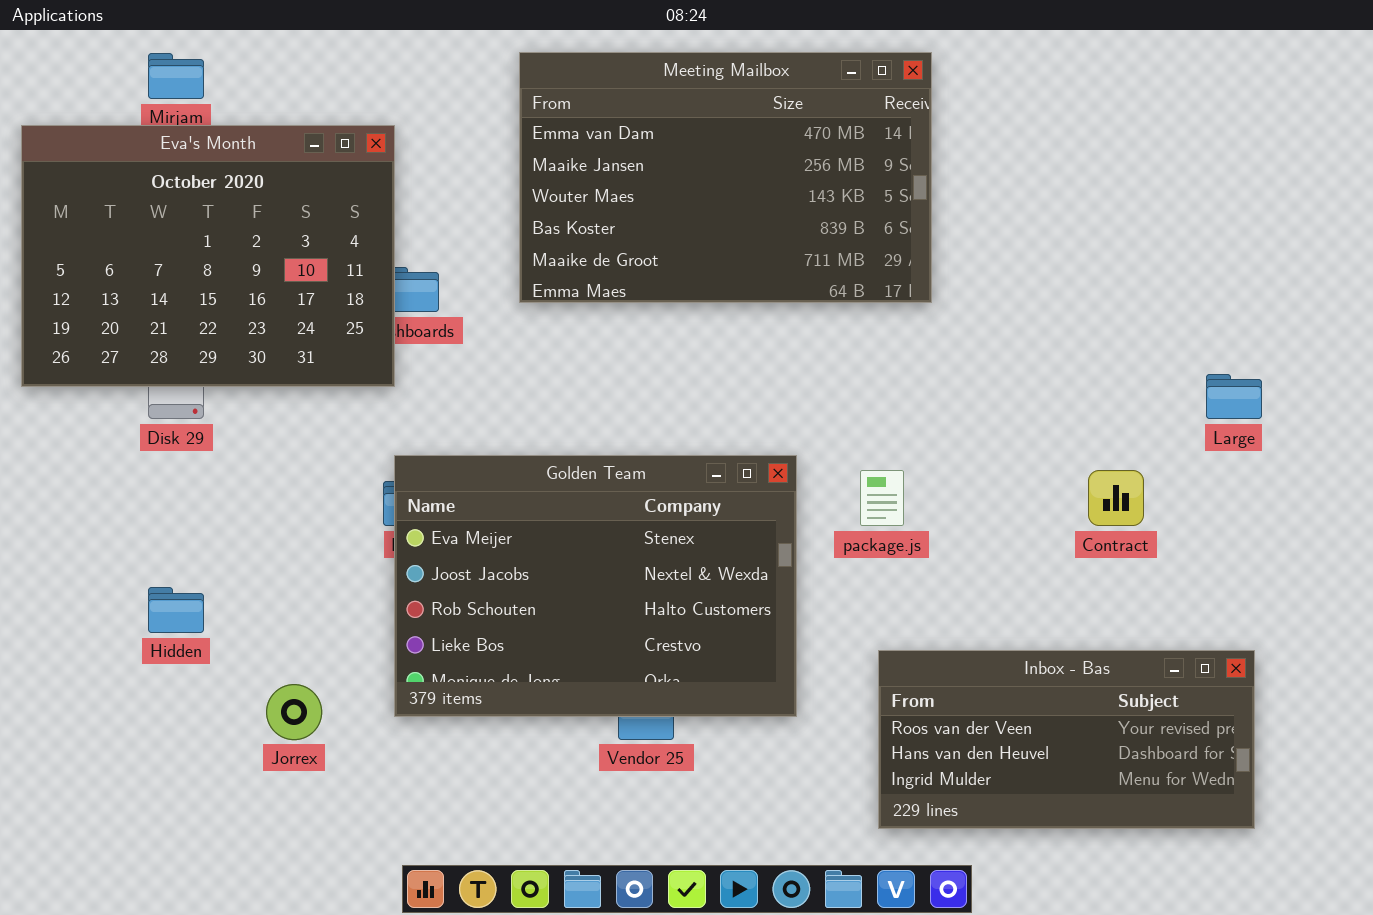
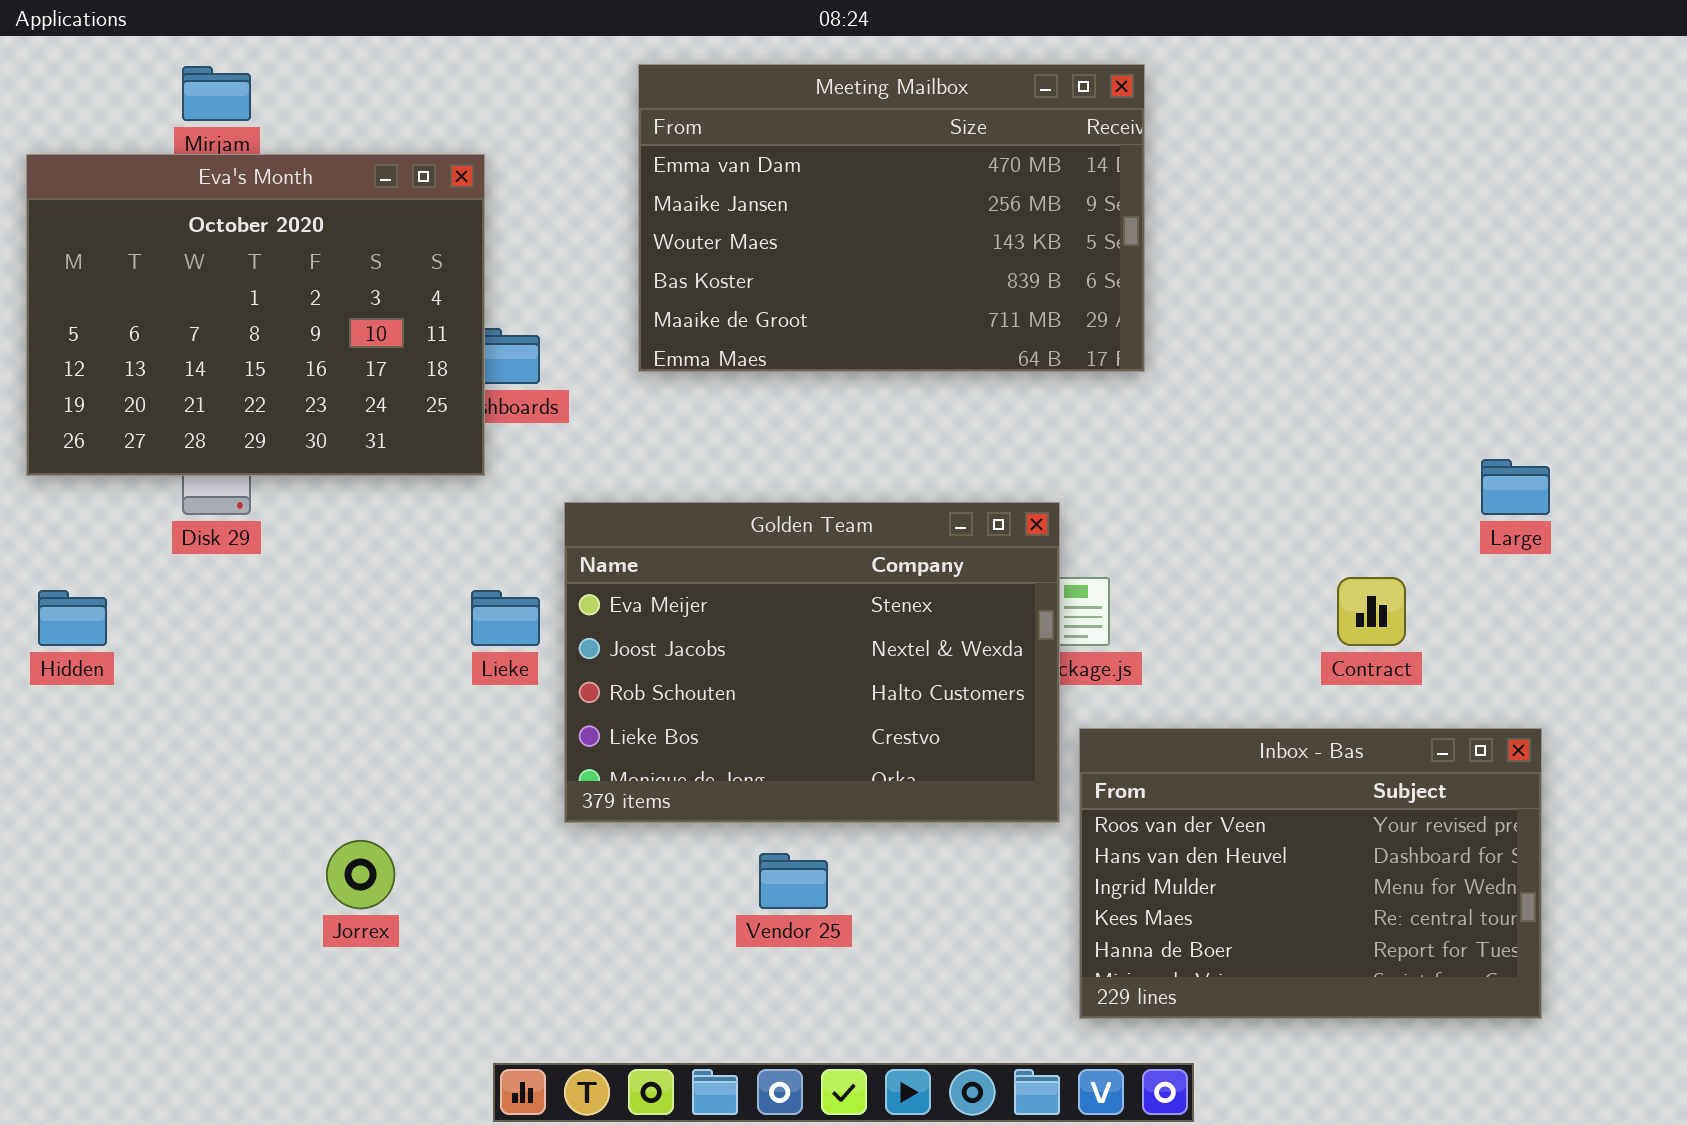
Golden Team: [394,455,797,717] -> [564,502,1060,823], moved
Hidden: [148,587,204,633] -> [38,590,107,646], moved
Inbox - Bas: [878,650,1255,829] -> [1079,728,1542,1019], resized

